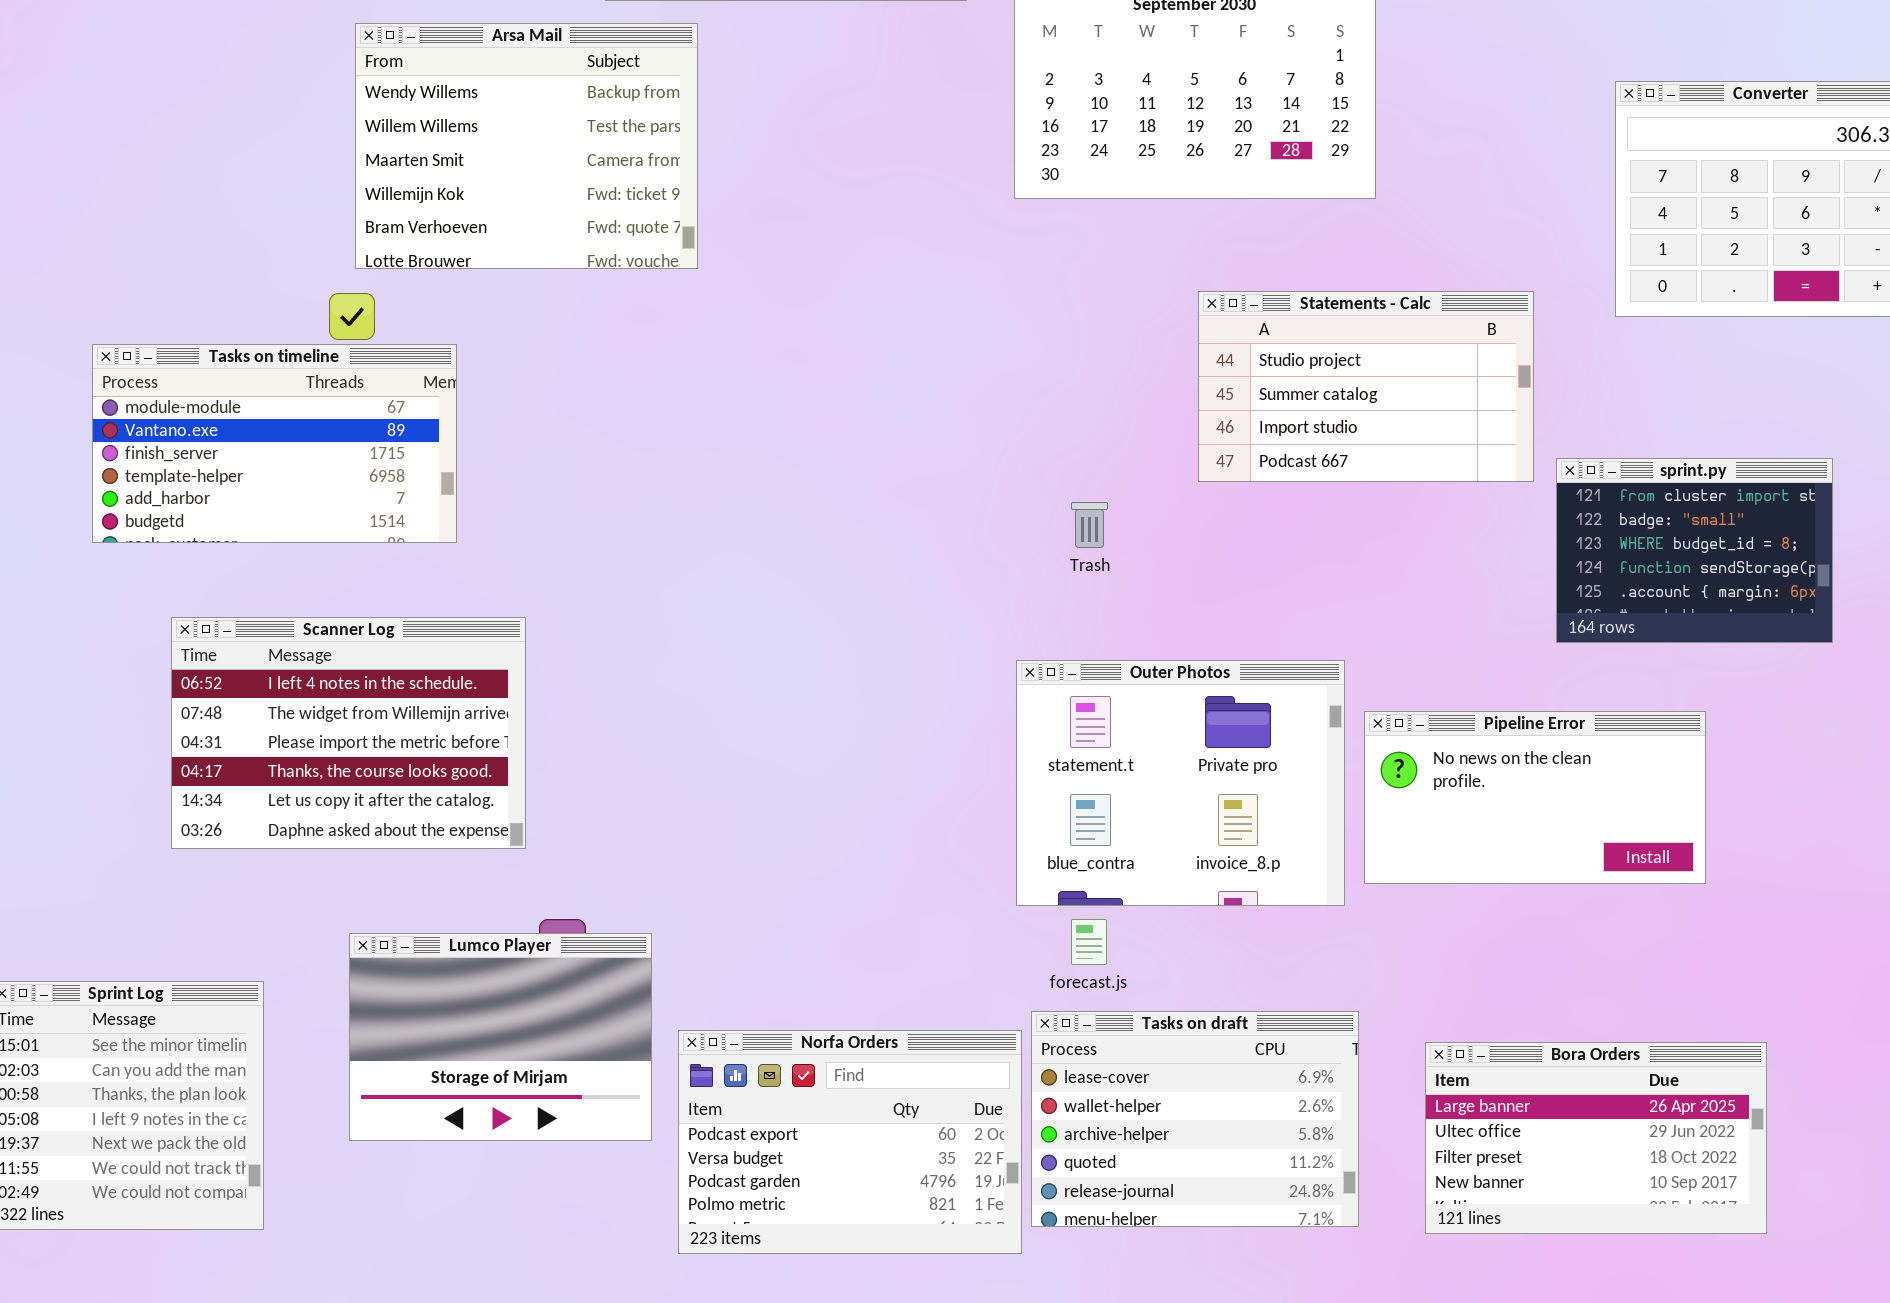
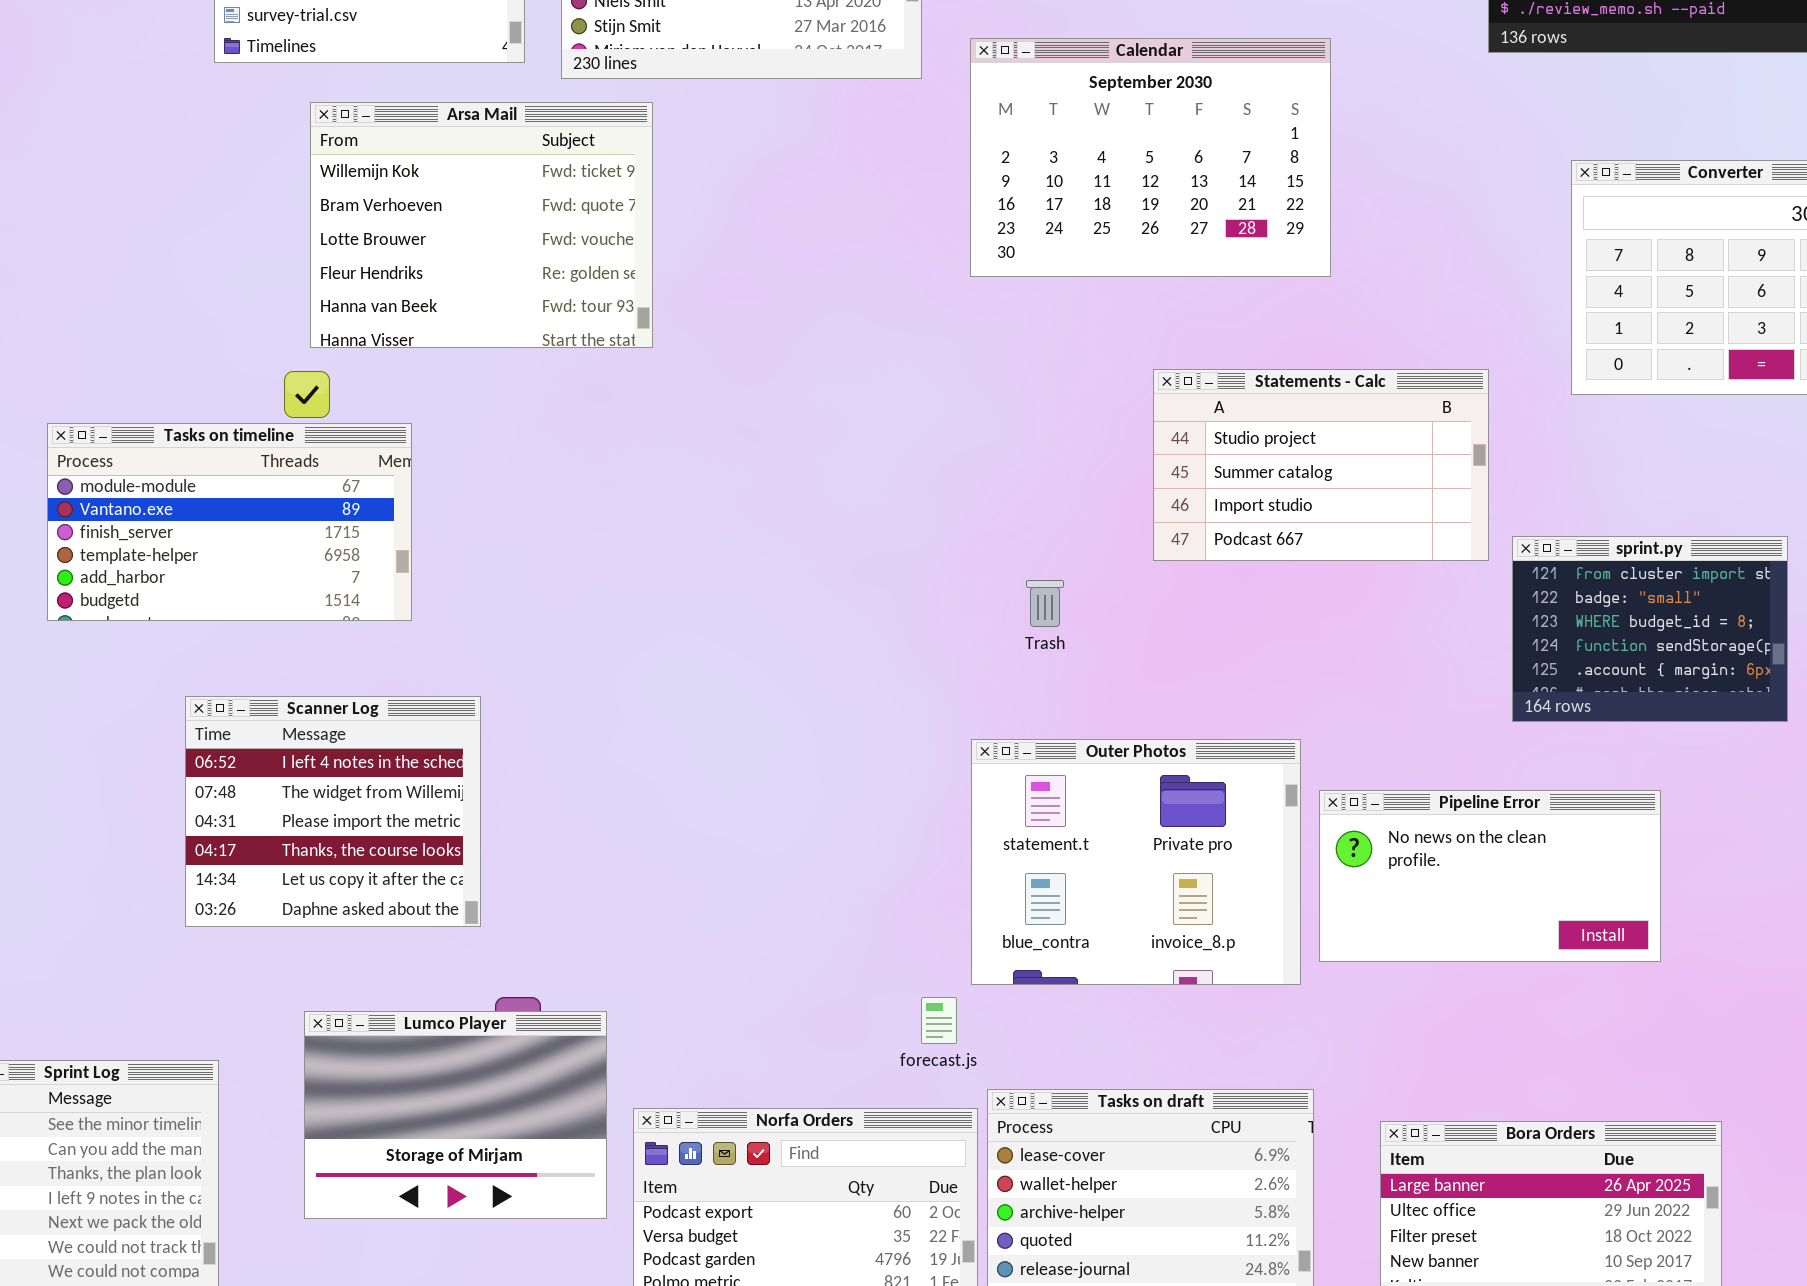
Arsa Mail: [355,23,698,269] -> [310,102,653,348], scrolled down 3 rows
Scanner Log: [171,617,526,849] -> [185,696,481,927], resized
forecast.js: [1071,919,1107,965] -> [921,997,957,1044], moved

